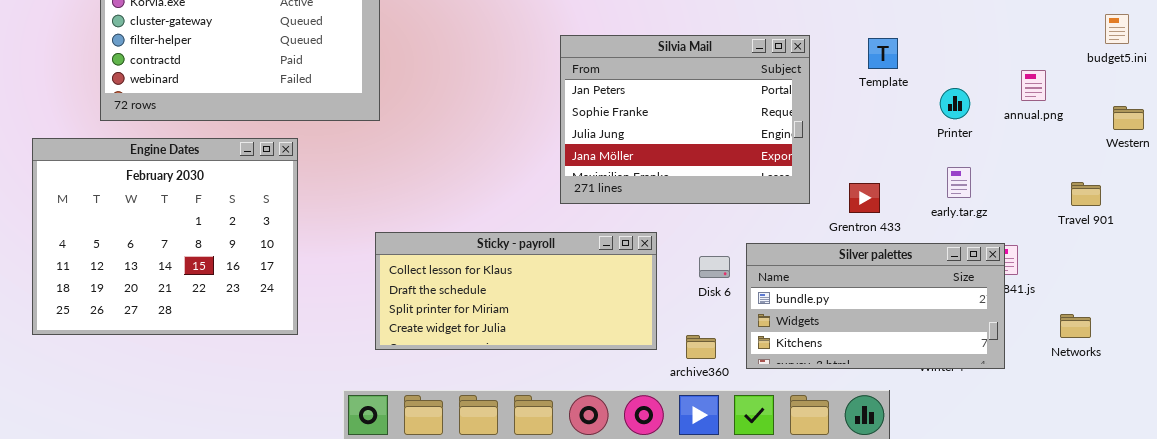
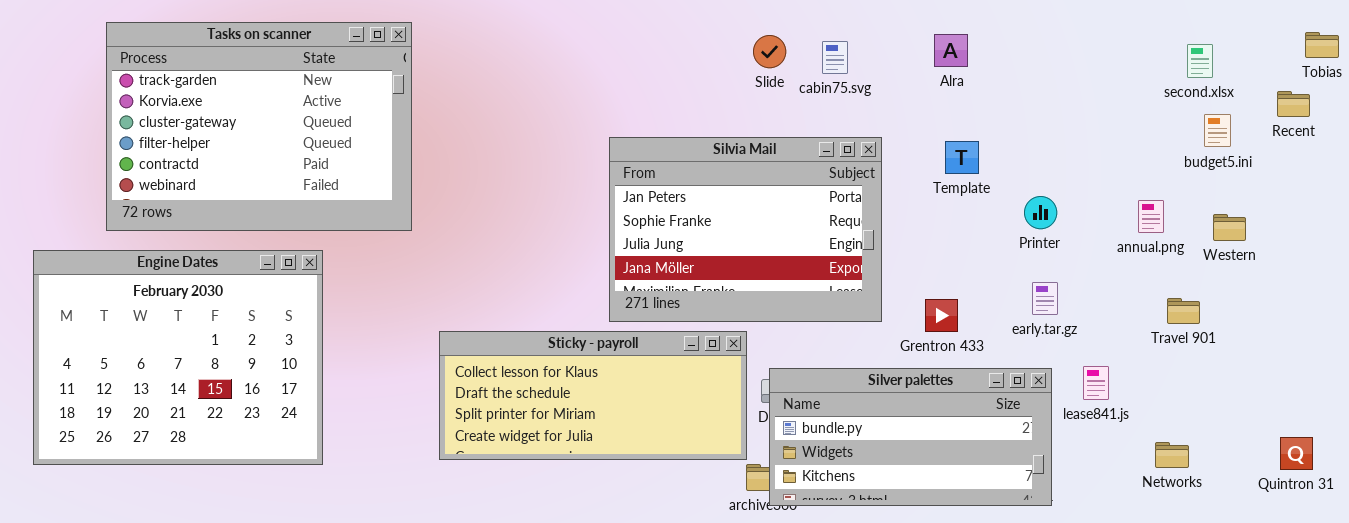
annual.png: [1021,70,1046,101] -> [1138,200,1164,233], moved
Sticky - payroll: [375,232,657,350] -> [439,331,747,460], moved
Silver palettes: [746,243,1005,369] -> [769,368,1052,506], moved

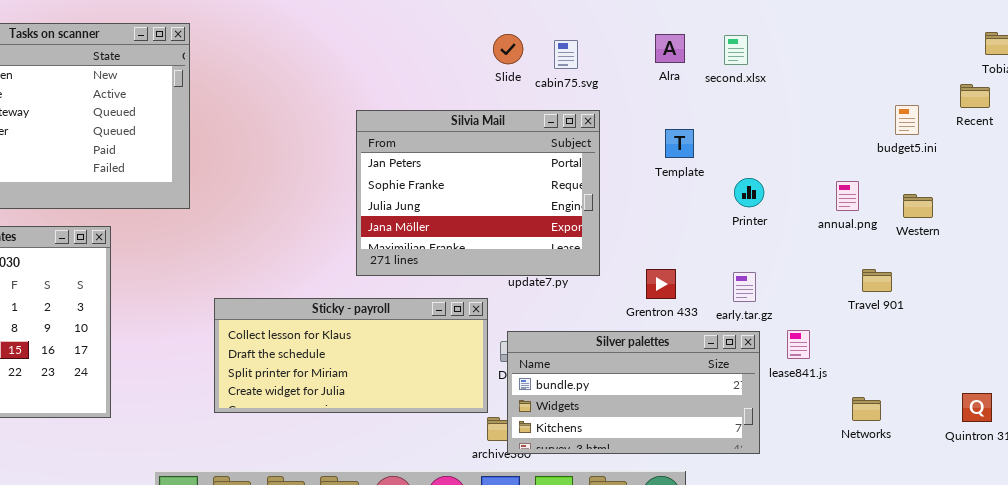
second.xlsx: [1187,44,1213,78] -> [724,35,748,65], moved
Silvia Mail: [609,137,882,322] -> [356,110,600,276], moved
early.tar.gz: [1032,282,1058,315] -> [733,272,756,302], moved

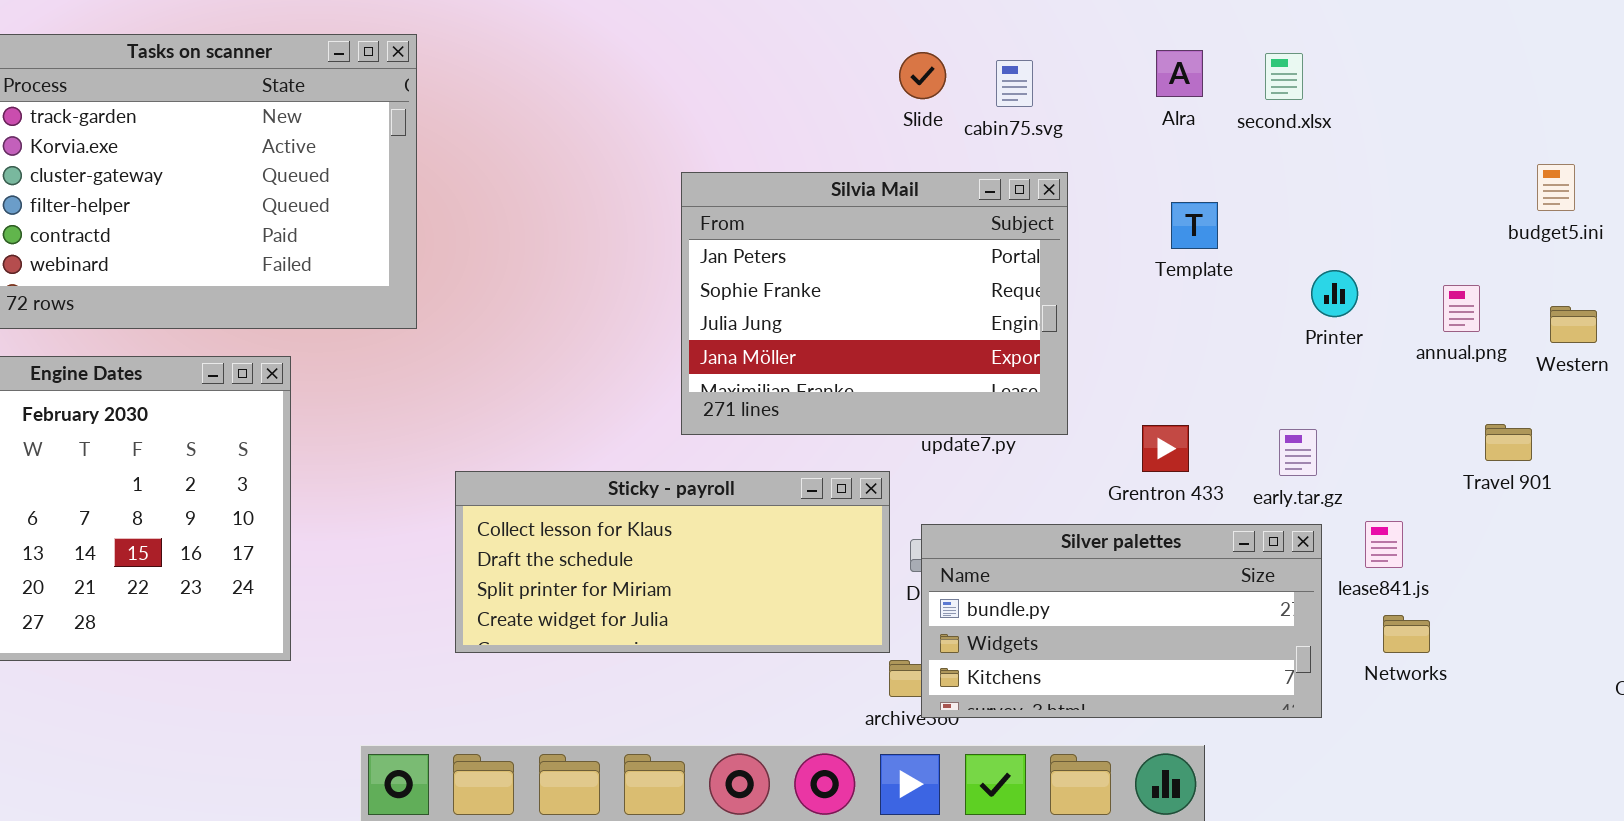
Printer: [734,178,764,207] -> [1311,270,1358,317], moved
Networks: [852,397,881,421] -> [1383,615,1430,653], moved

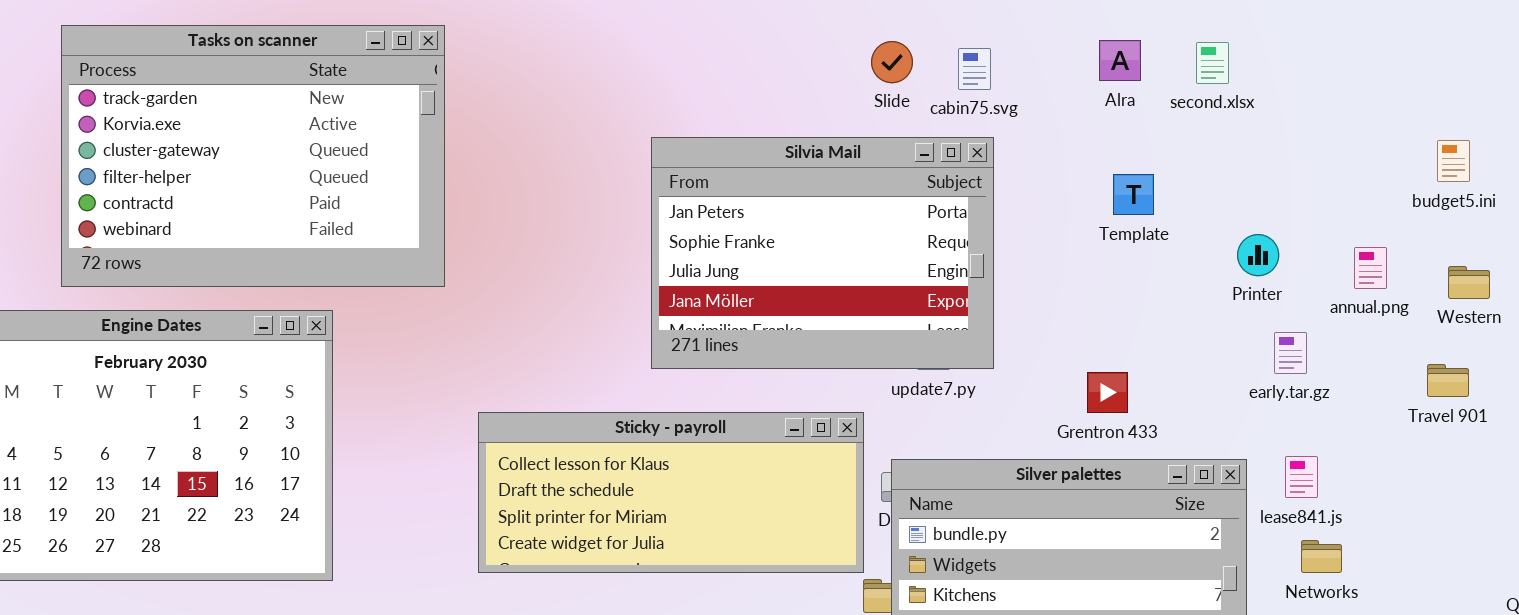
Silvia Mail: [681,172,1068,435] -> [651,137,994,369], moved
Travel 901: [1485,424,1532,461] -> [1427,364,1469,397], moved
early.tar.gz: [1279,429,1317,476] -> [1274,332,1307,374], moved

